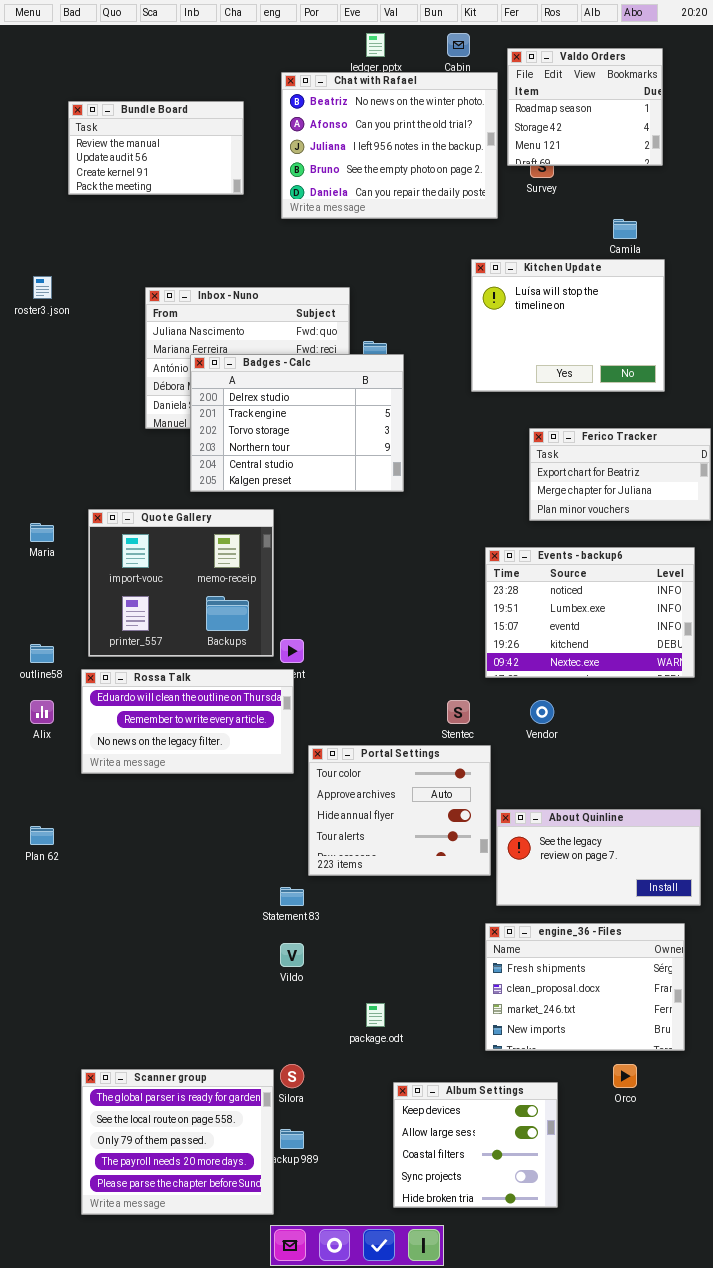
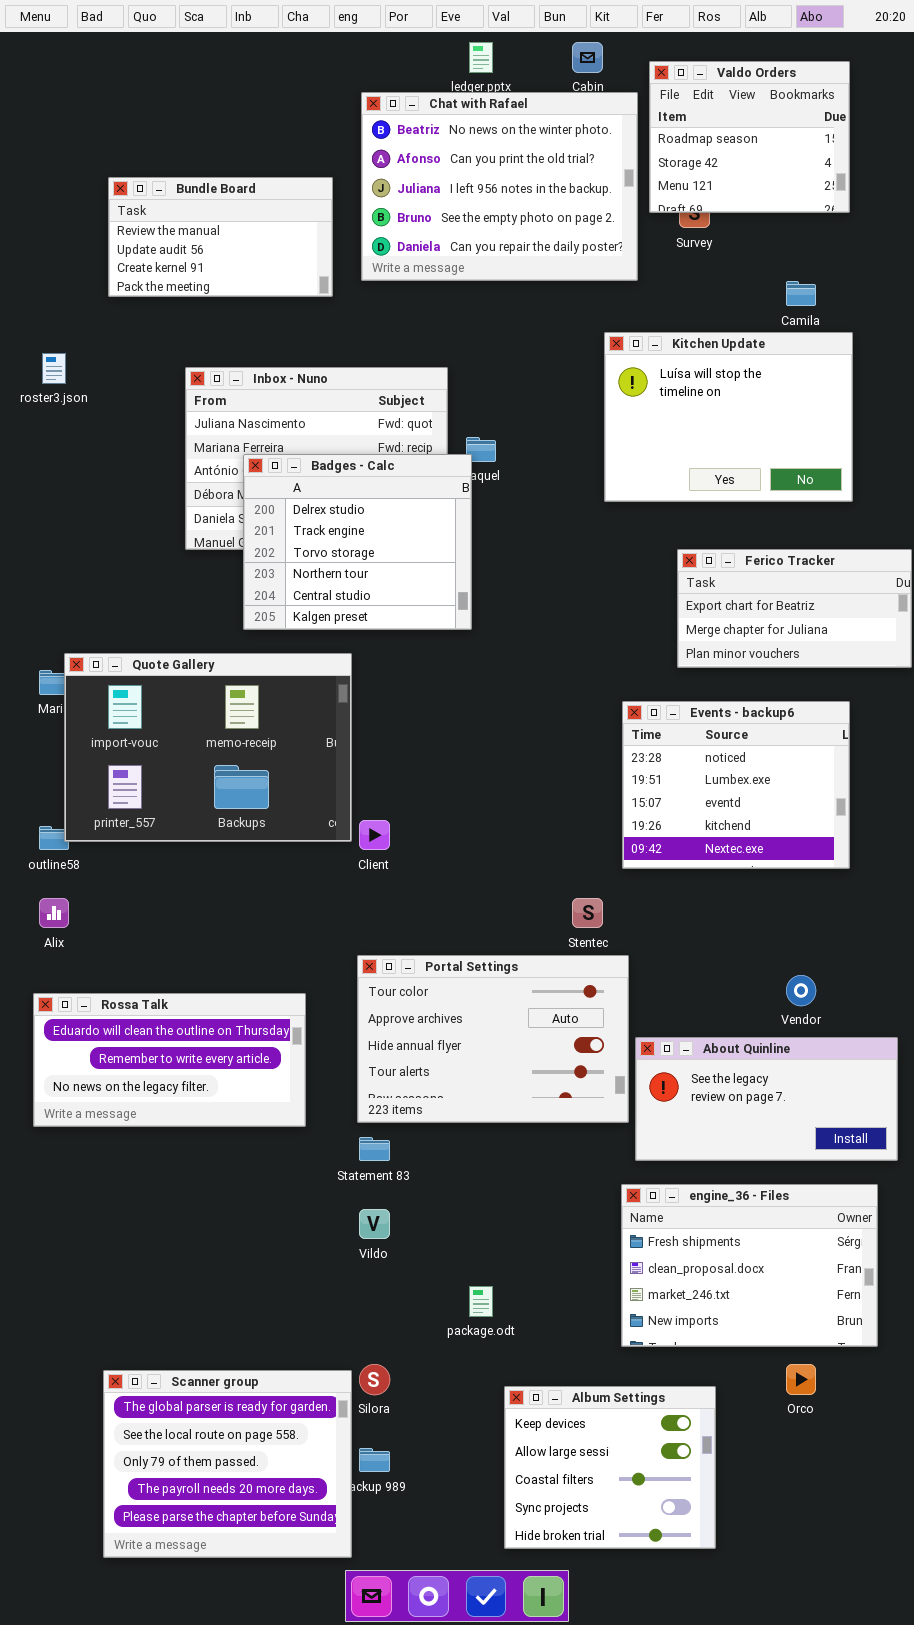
Bundle Board: [68,101,244,195] -> [108,177,333,297], moved
Badges - Calc: [190,354,404,492] -> [243,454,472,630], resized
Quote Gallery: [88,509,274,657] -> [64,653,352,842], resized
Events - backup6: [485,547,695,678] -> [622,701,850,869], resized
Rossa Talk: [81,669,294,774] -> [33,993,306,1127], moved
Vendor: [530,700,554,724] -> [786,975,816,1006], moved
Portal Settings: [308,745,491,876] -> [357,955,629,1123], resized

